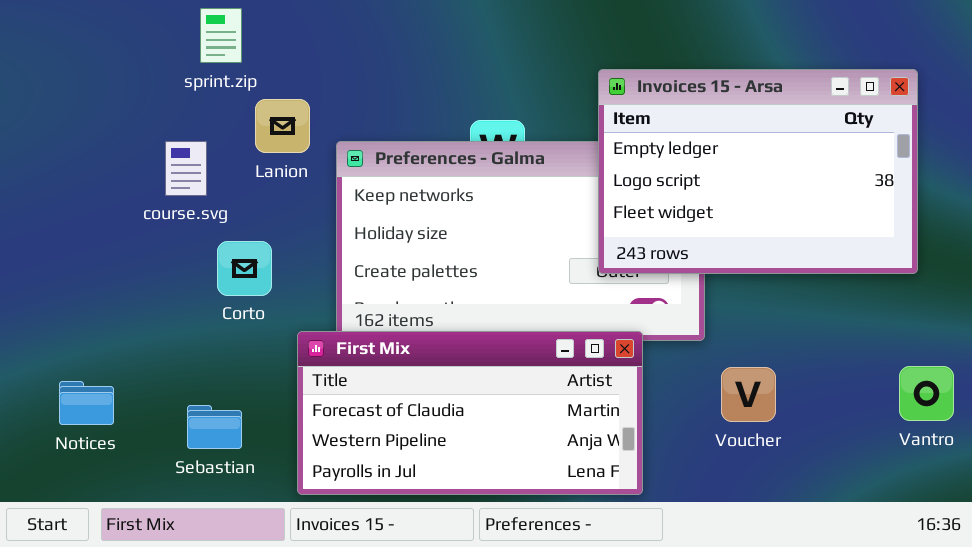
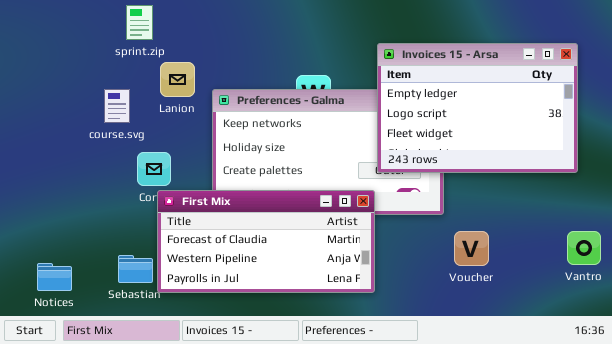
First Mix: [297,331,643,495] -> [157,190,375,293], moved
Notices: [59,381,114,425] -> [37,263,72,291], moved

